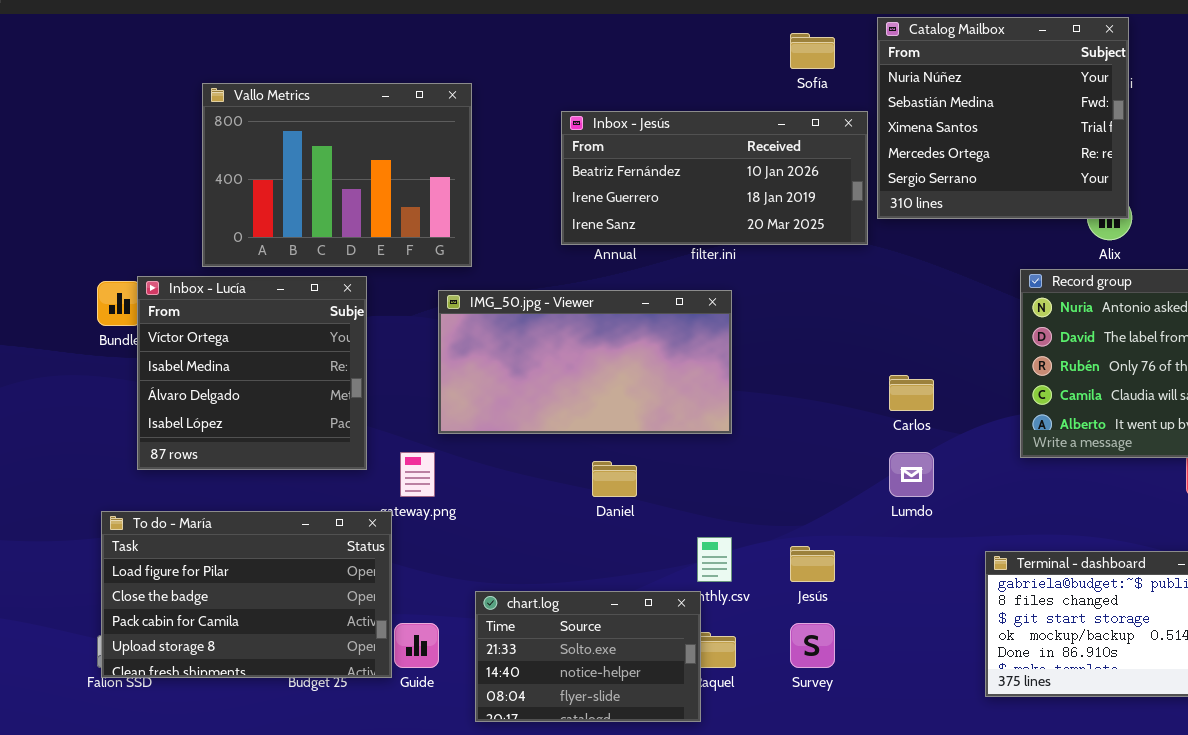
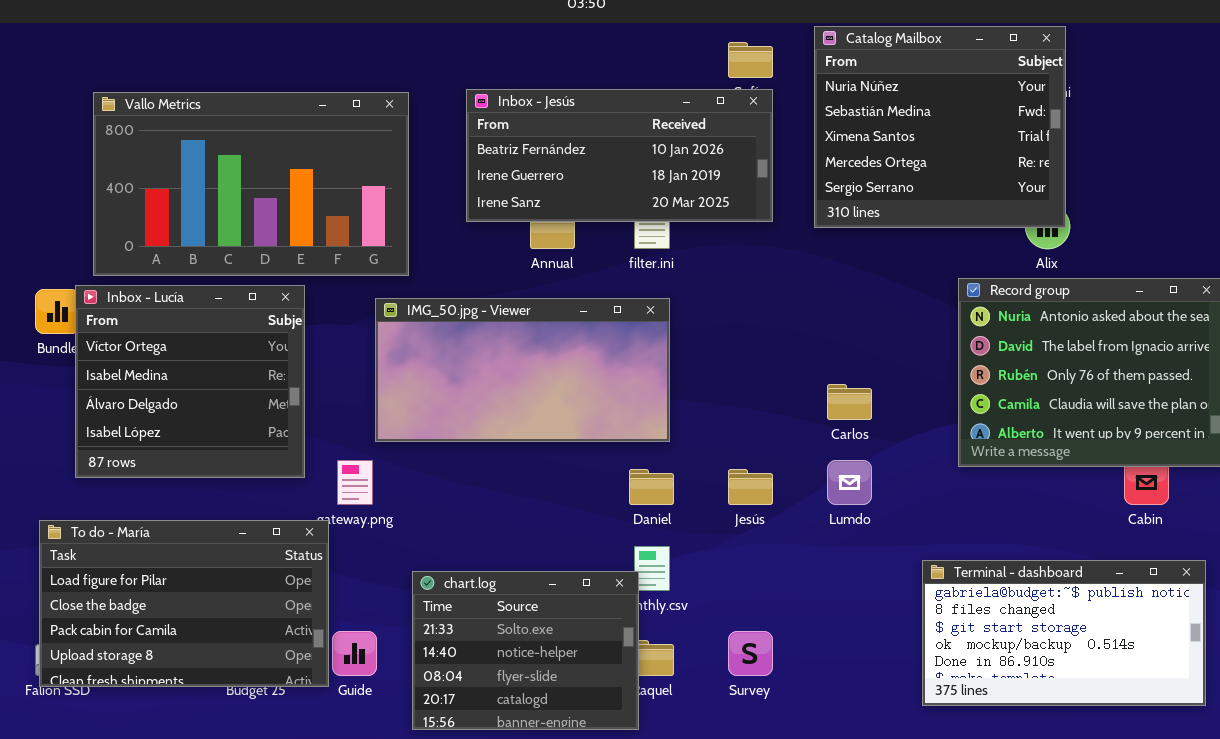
Vallo Metrics: [202,83,472,267] -> [93,92,409,276], resized
Inbox - Jesús: [561,111,868,245] -> [466,89,773,222], moved
Daniel: [592,461,637,497] -> [629,469,674,505], moved
Jesús: [790,546,835,582] -> [728,469,773,505], moved
chart.log: [475,591,701,722] -> [412,571,639,730], resized

